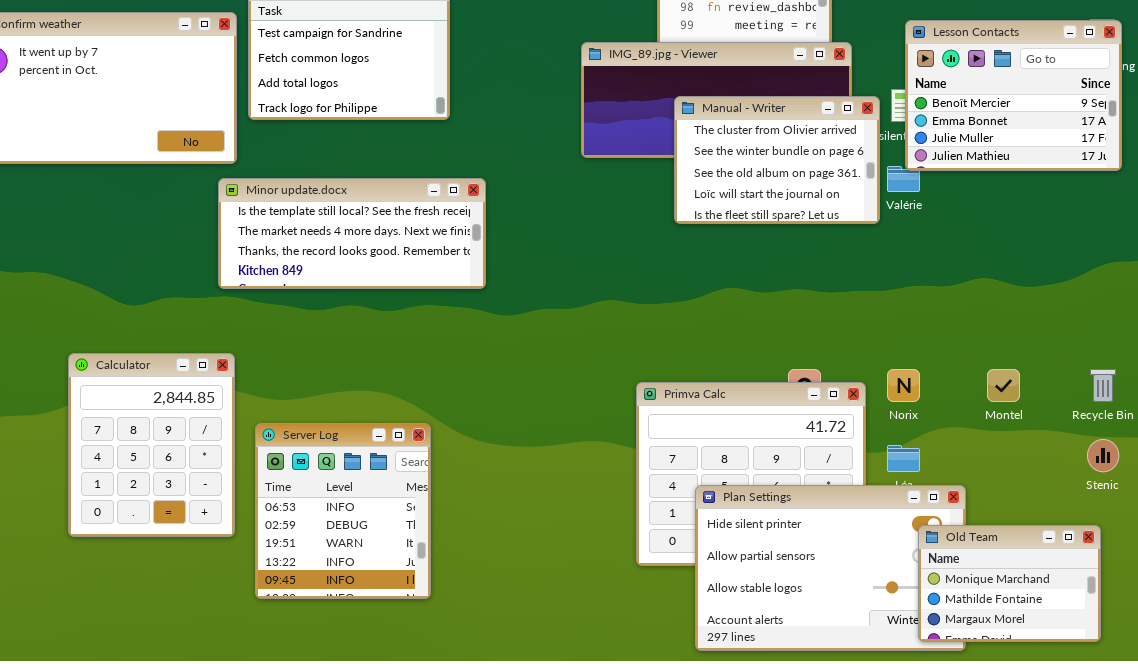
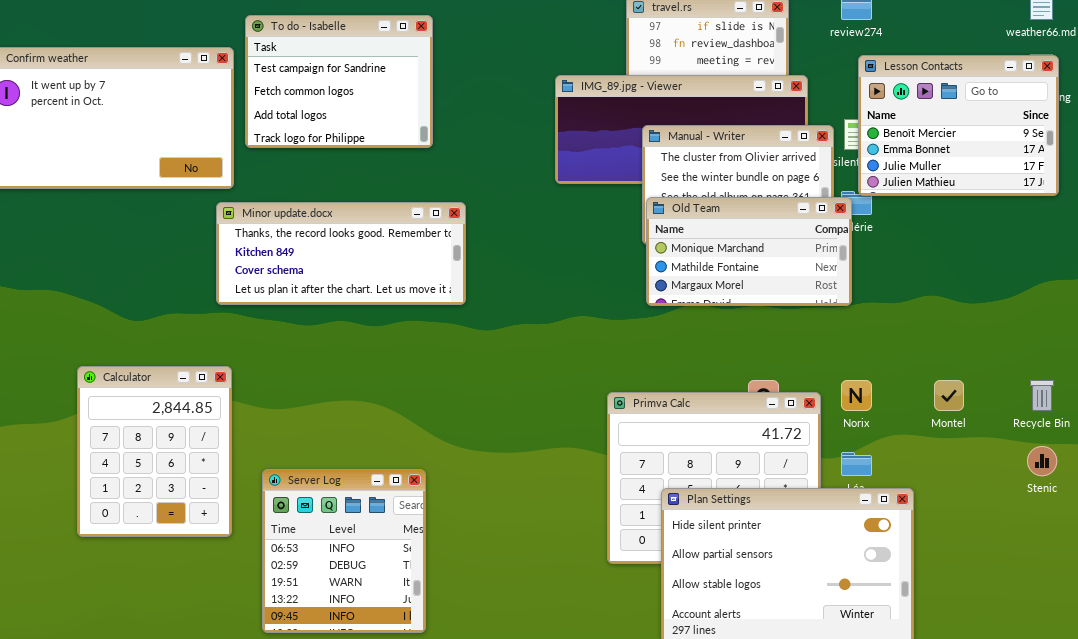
Minor update.docx: [218,178,486,289] -> [216,202,466,305], scrolled down 2 rows
Server Log: [255,423,431,599] -> [262,469,426,633], moved
Old Team: [918,525,1101,642] -> [646,197,852,306], moved, resized

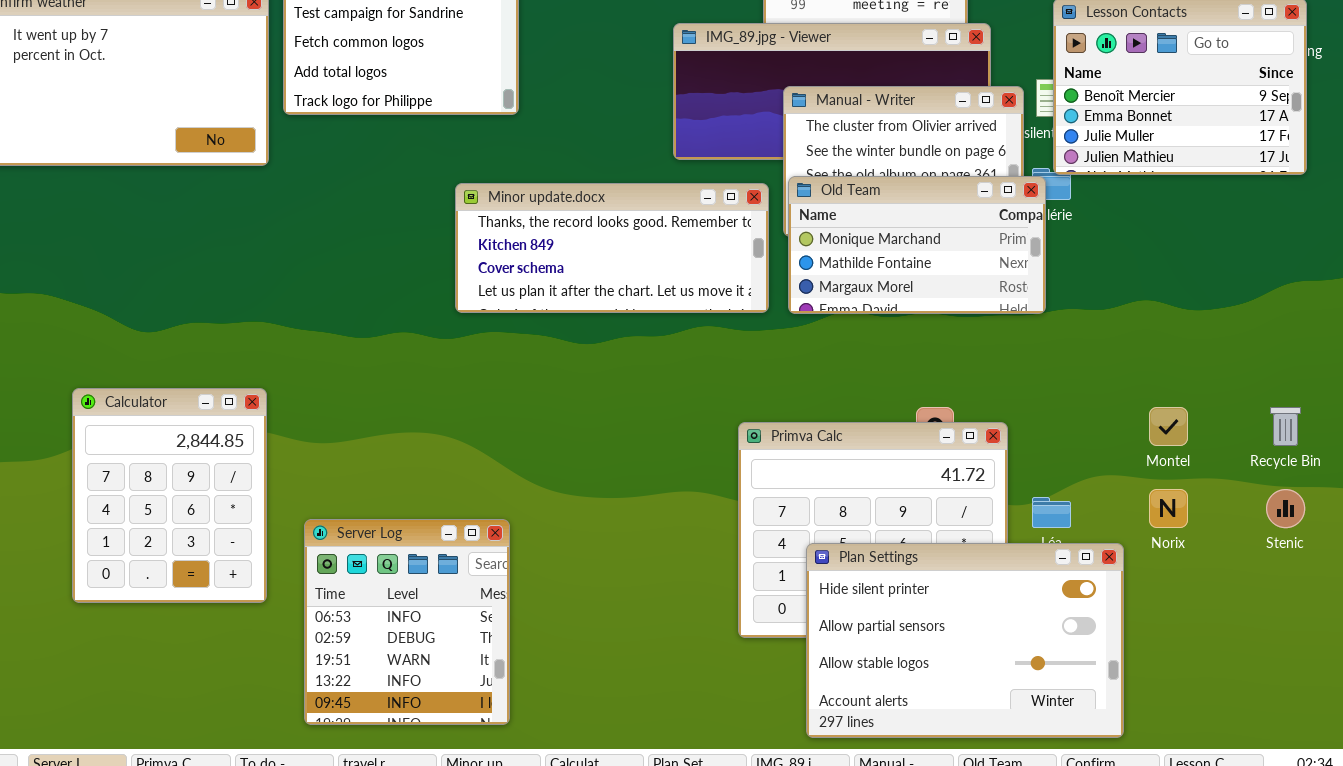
Minor update.docx: [216,202,466,305] -> [455,183,769,313], moved
Norix: [841,380,872,411] -> [1149,489,1188,528], moved

